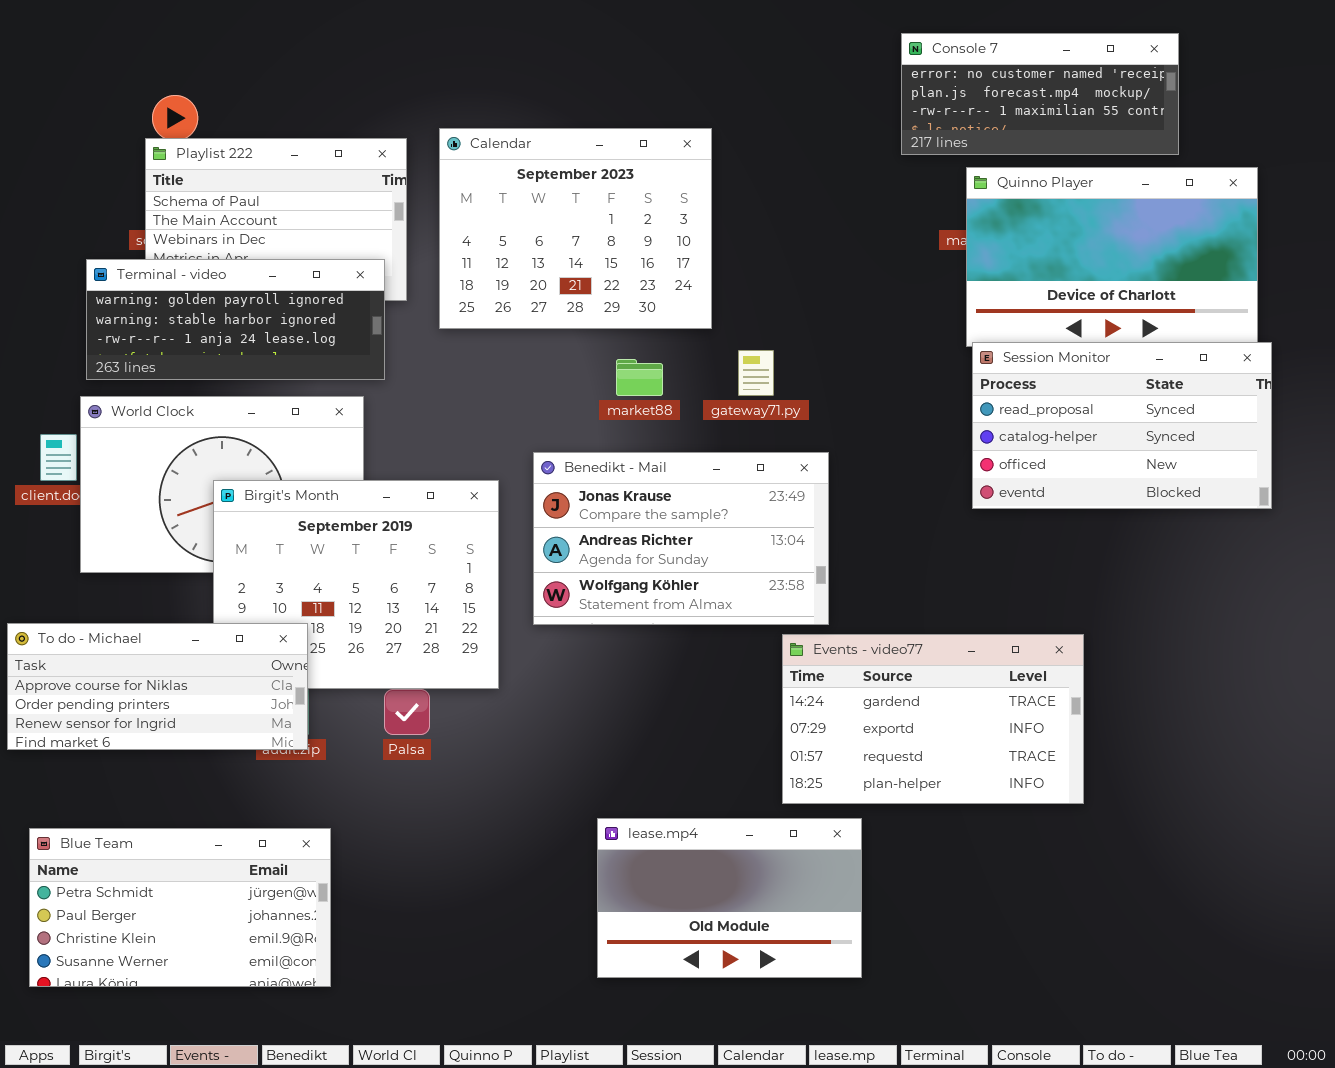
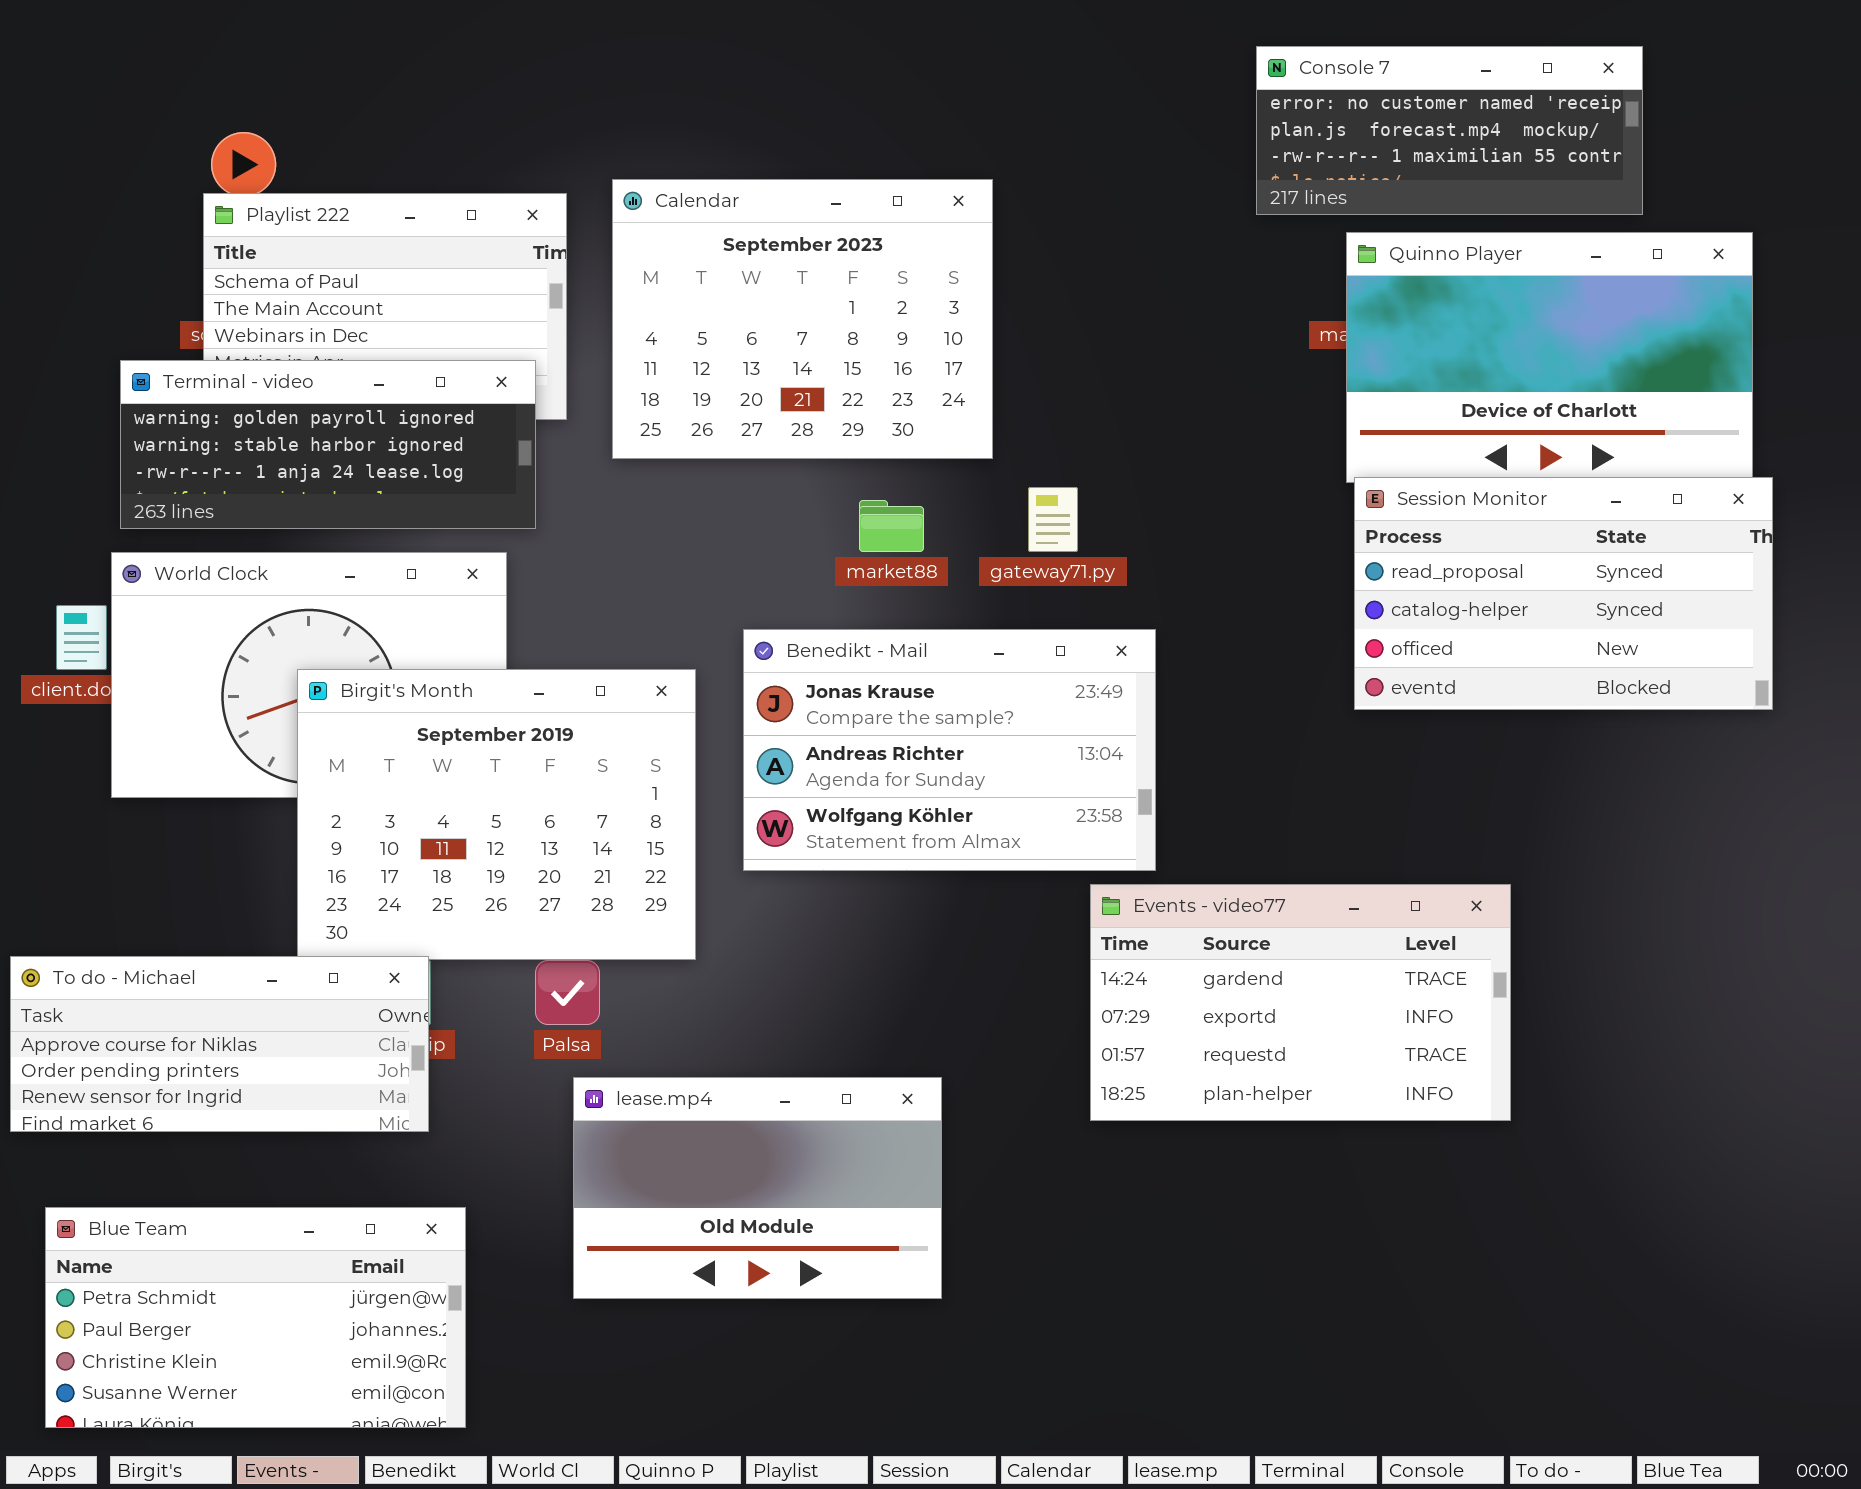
To do - Michael: [7,623,308,750] -> [10,956,429,1132], moved
lease.mp4: [597,818,862,978] -> [573,1077,942,1299], moved
Blue Team: [29,828,331,987] -> [45,1207,466,1428], moved

